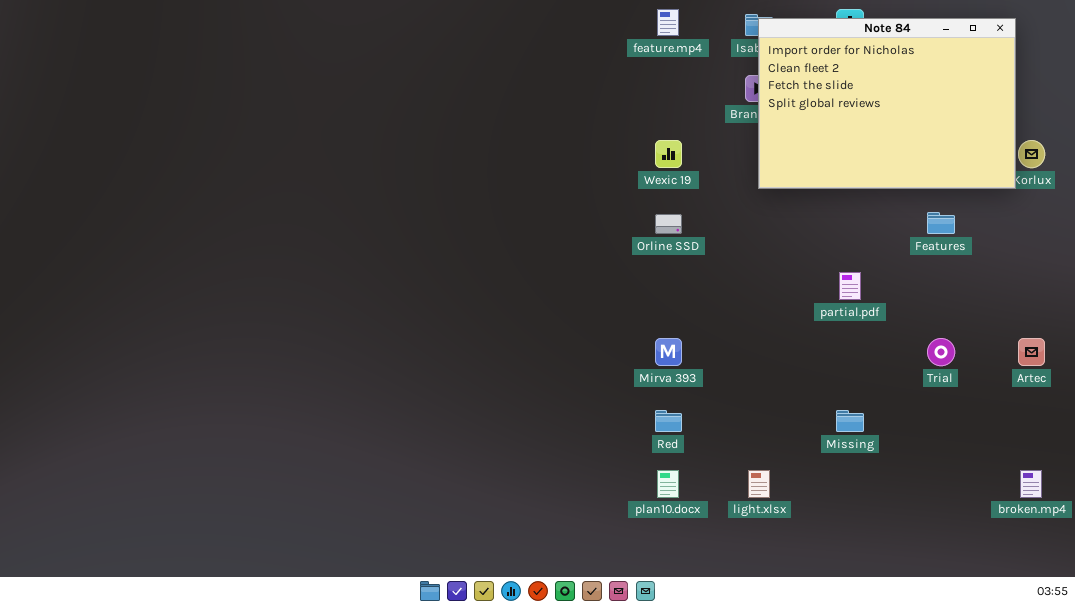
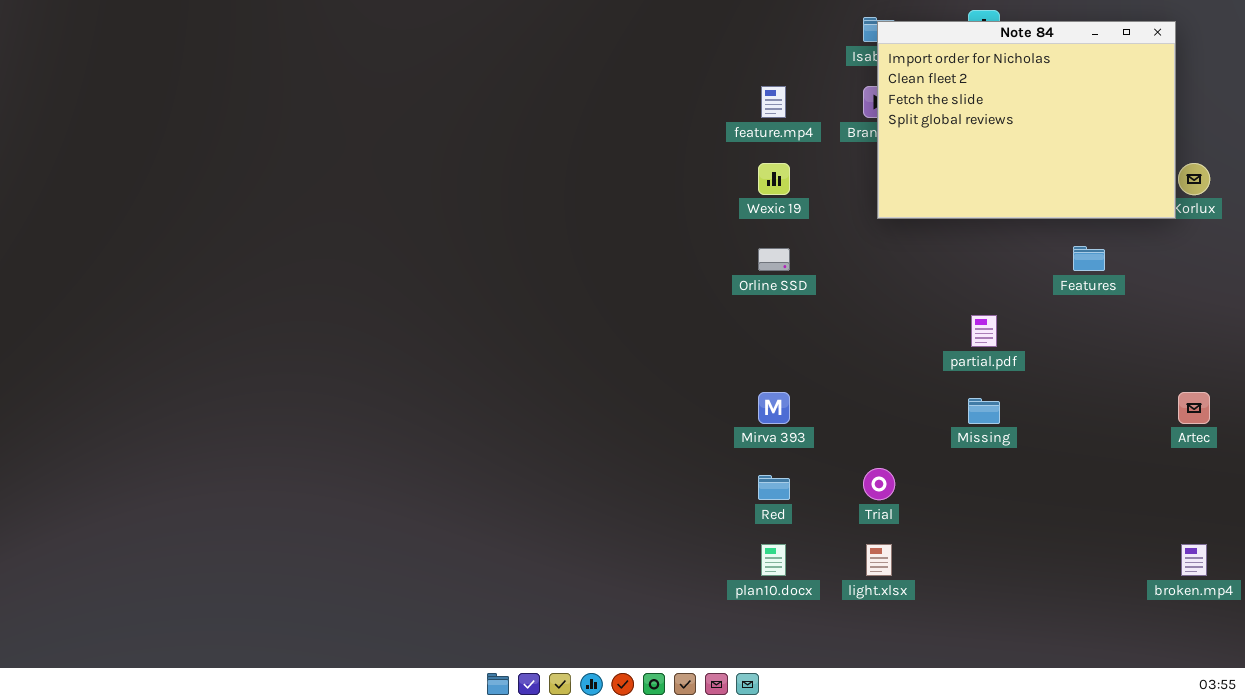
feature.mp4: [657,9,679,36] -> [761,86,786,118], moved
Trial: [927,338,955,366] -> [863,468,895,500], moved
Missing: [836,410,864,432] -> [968,398,1000,424], moved

